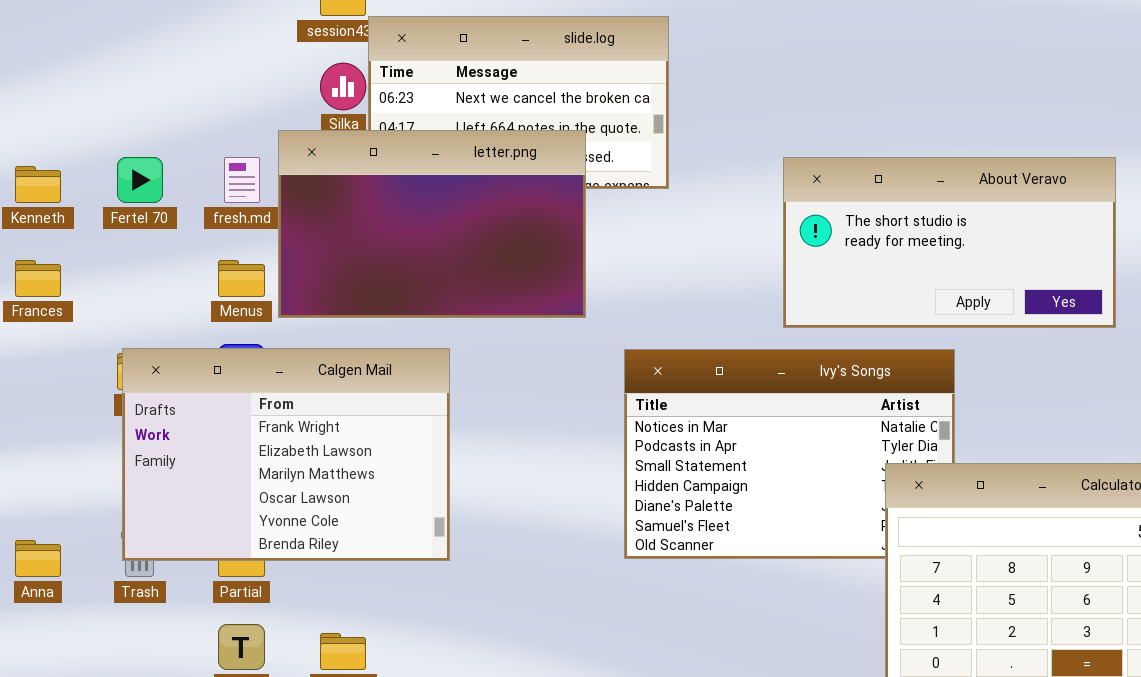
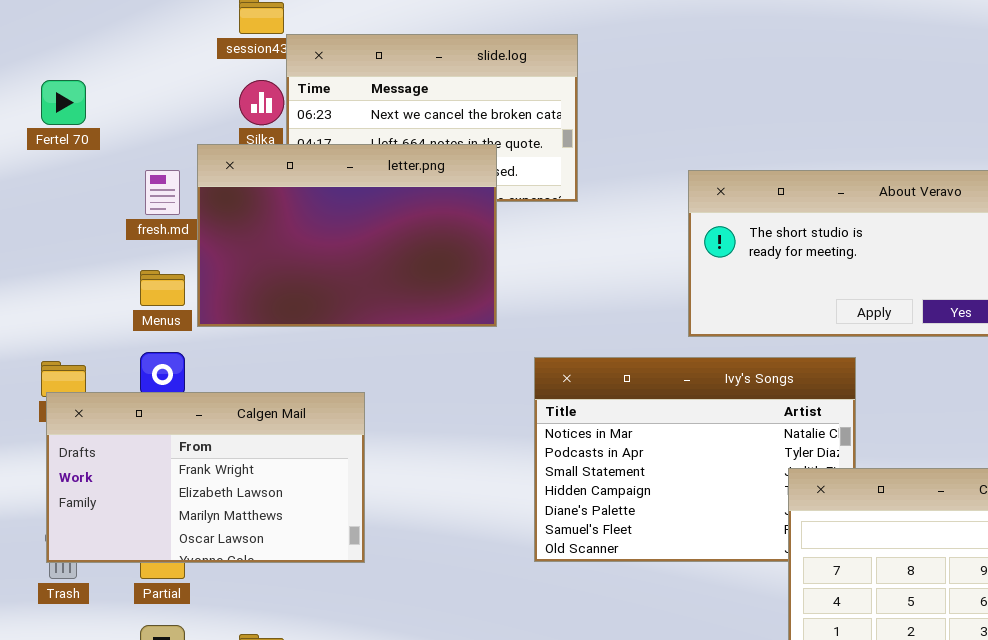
Fertel 70: [117,157,163,203] -> [41,80,86,125], moved
Calgen Mail: [122,348,450,561] -> [46,392,365,563], resized

